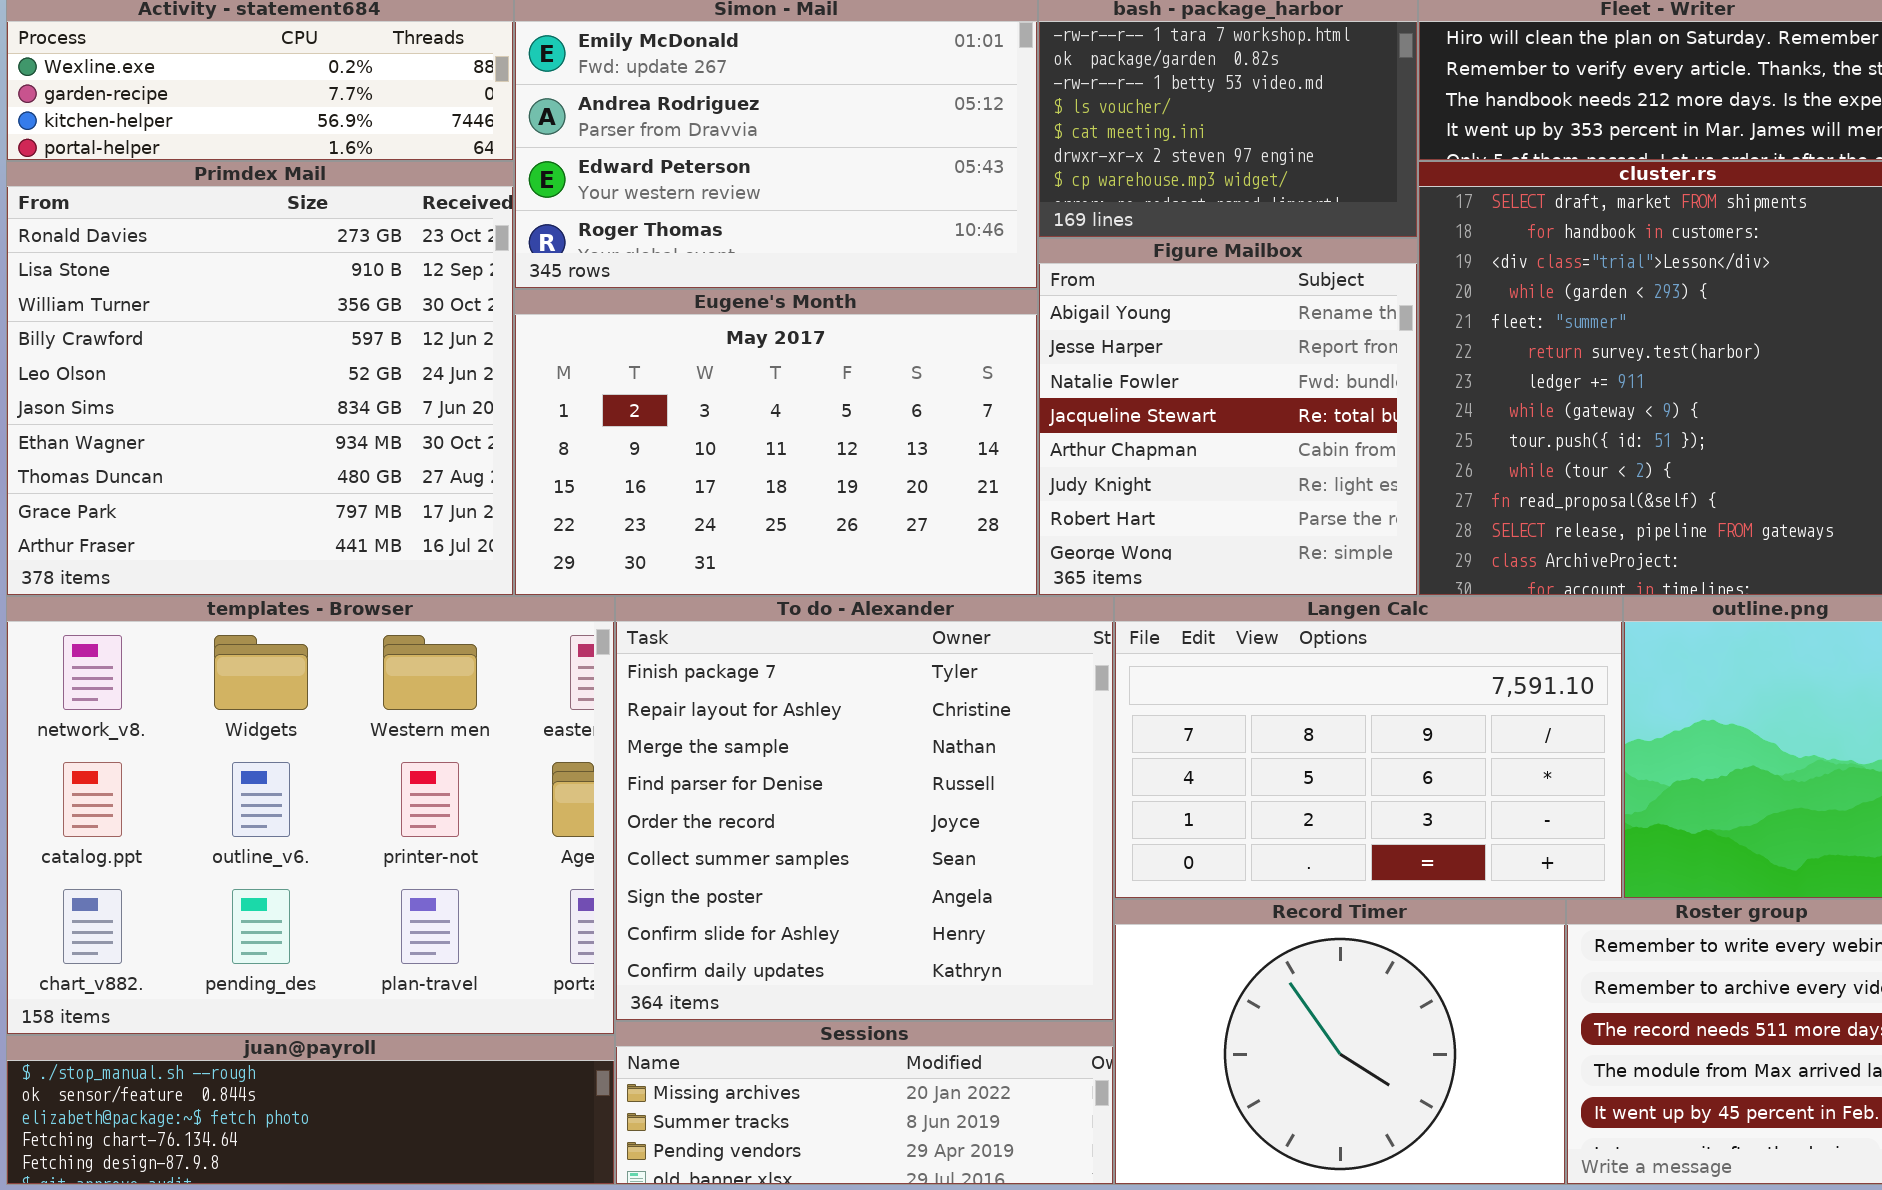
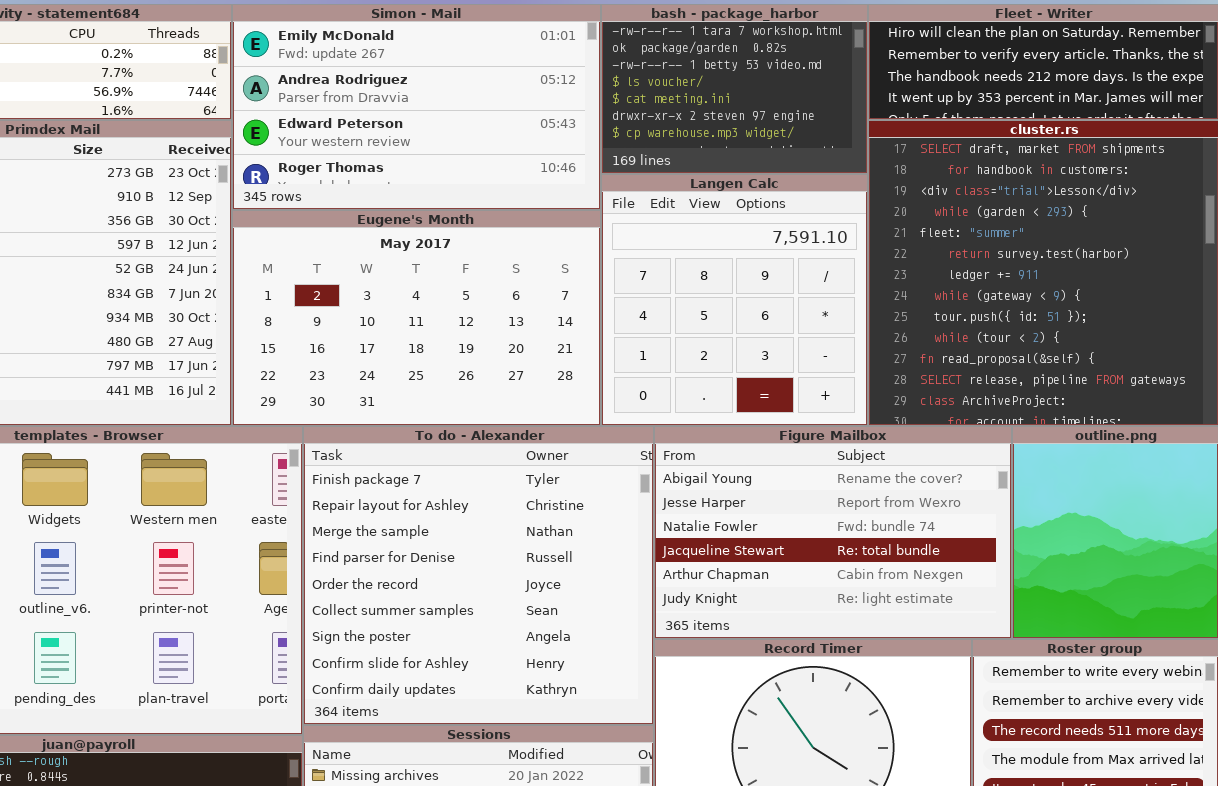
Figure Mailbox: [1038,238,1418,596] -> [654,426,1012,639], moved, resized
Langen Calc: [1114,596,1623,899] -> [601,174,868,426], moved, resized

